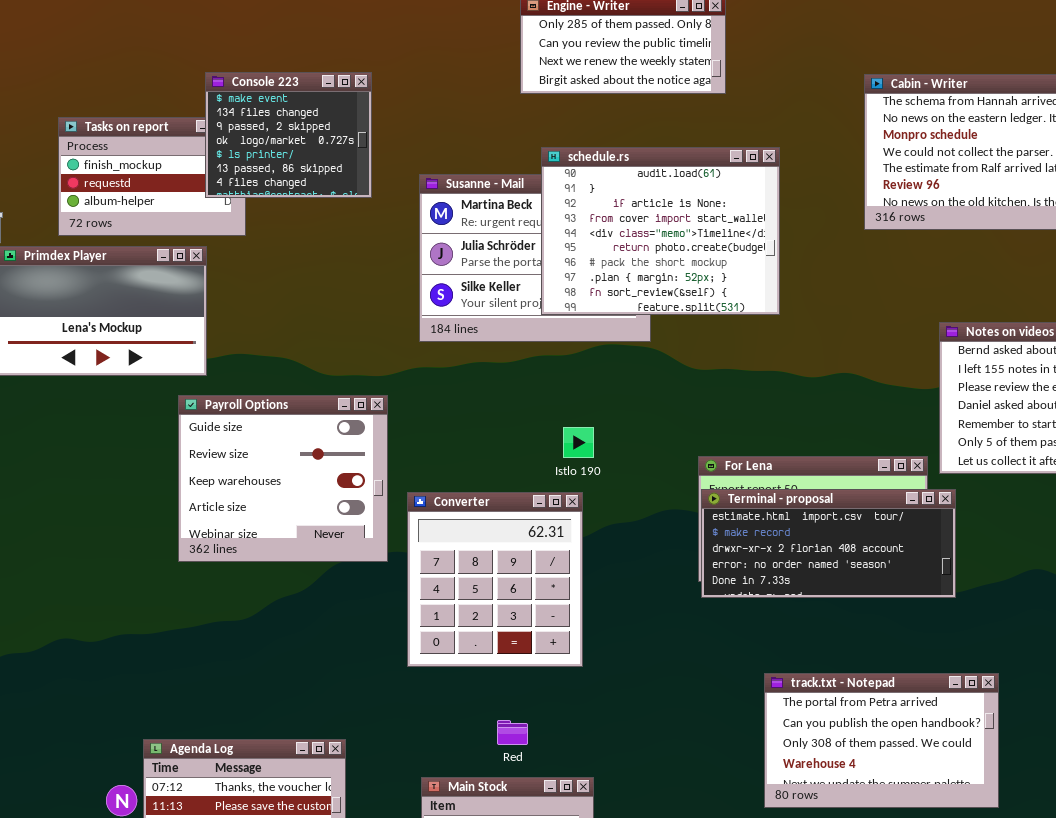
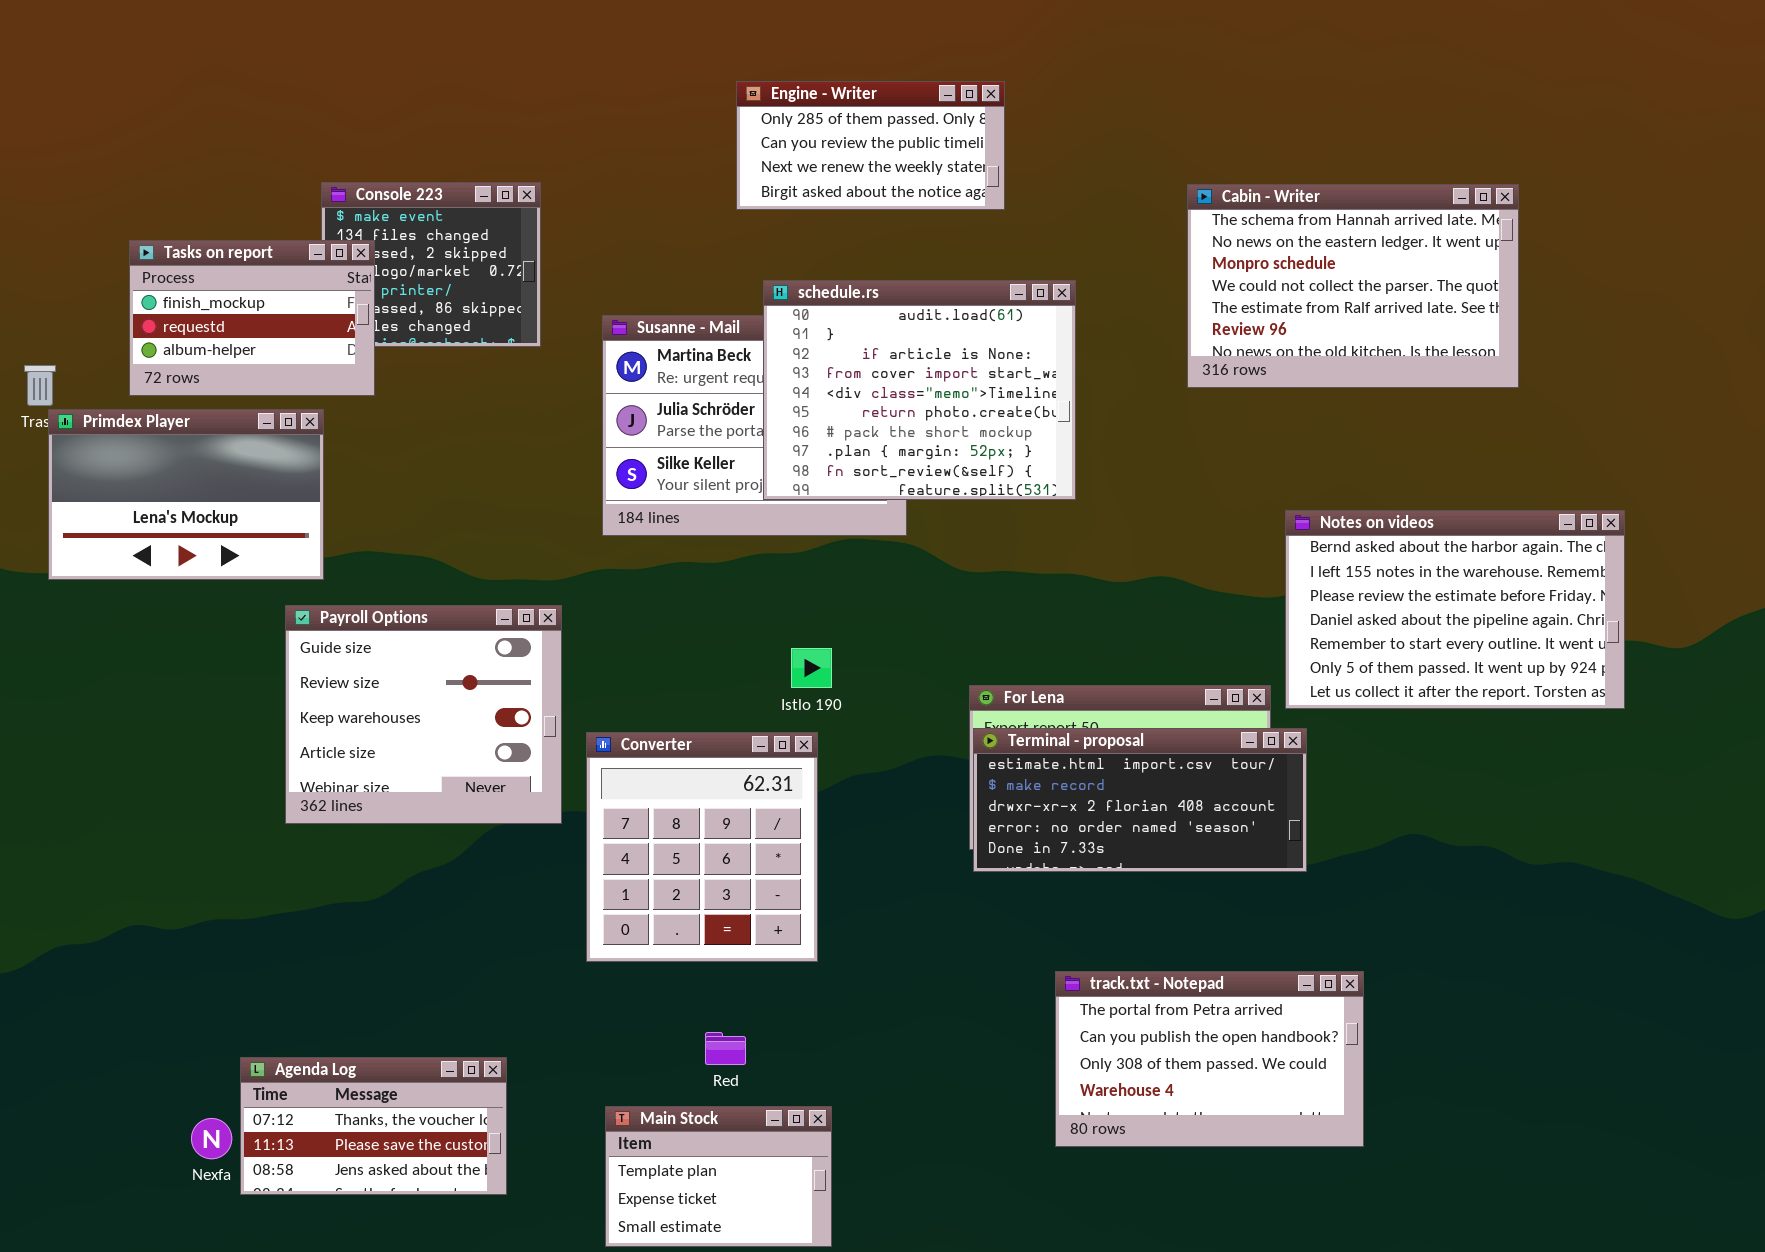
Tasks on report: [58,117,246,236] -> [129,240,375,396], raised

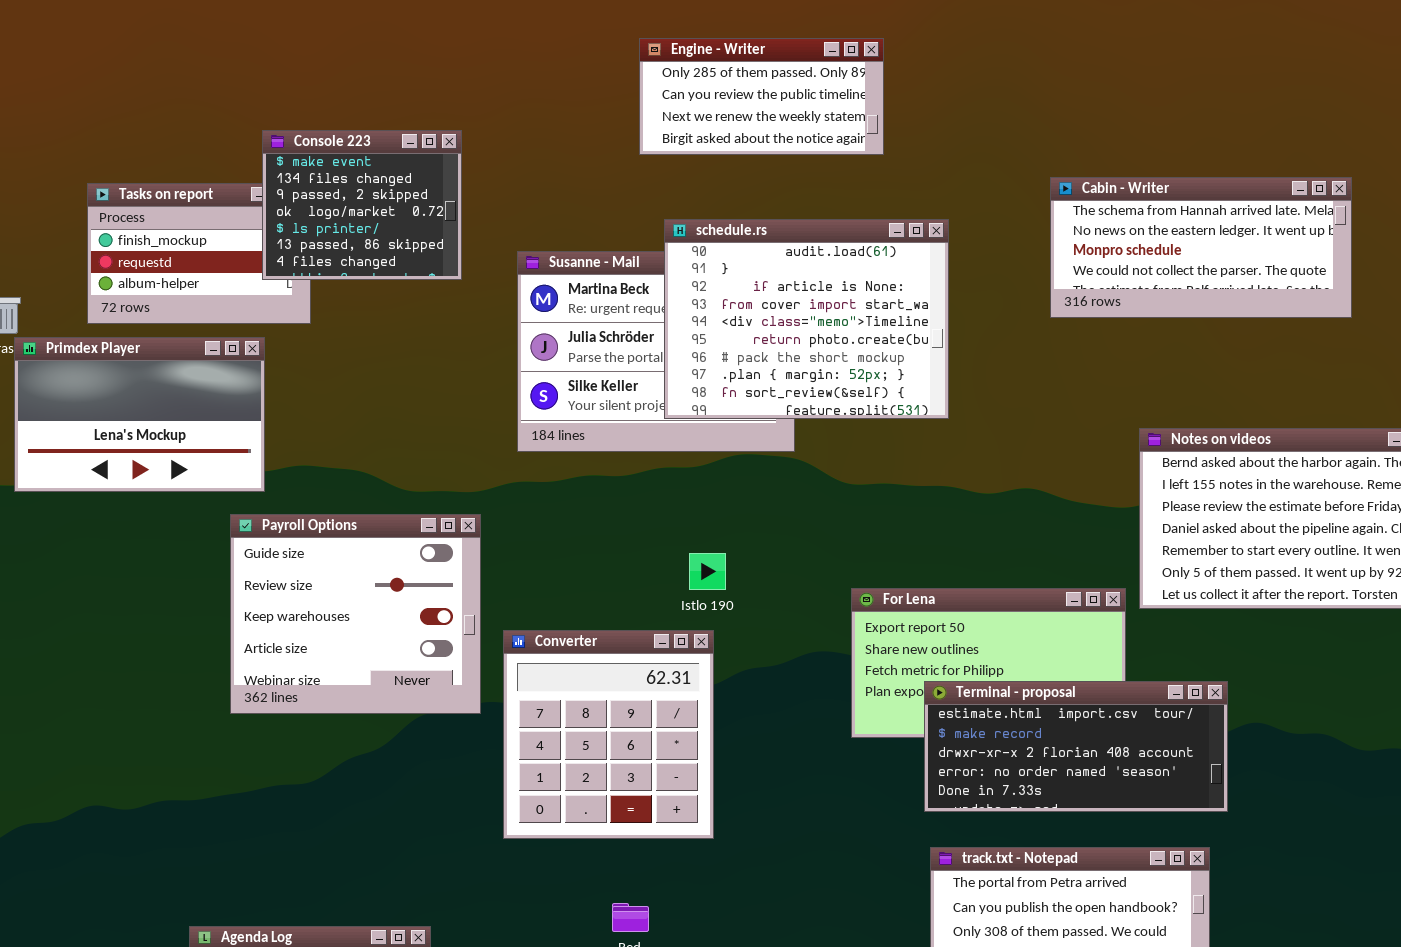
Console 223: [321,182,541,347] -> [262,130,462,280], raised
Cabin - Writer: [1187,184,1519,388] -> [1050,177,1352,318], resized
Terminal - proposal: [973,728,1307,872] -> [924,681,1228,812], moved

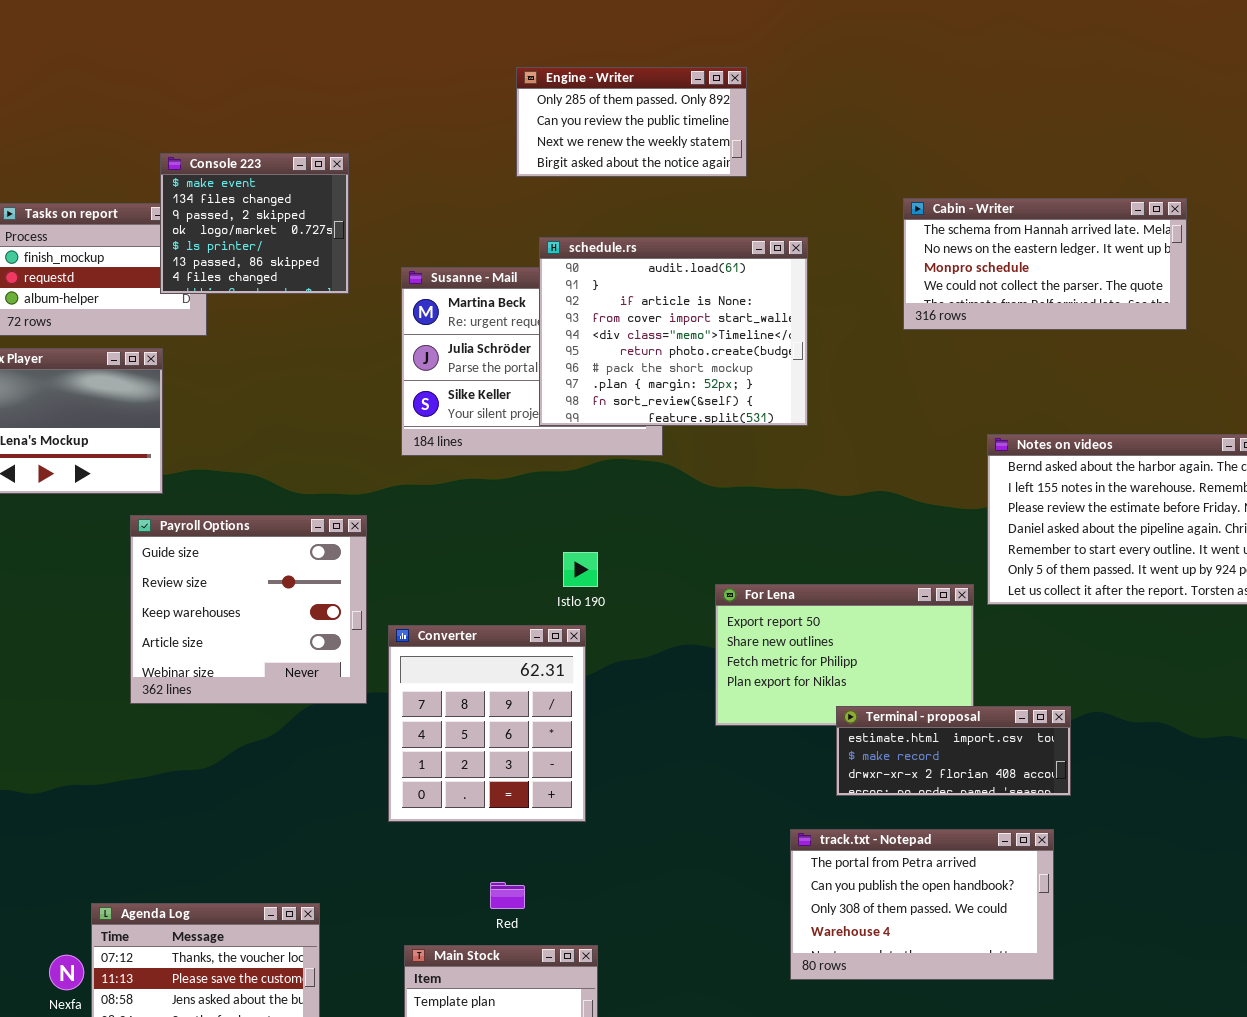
Terminal - proposal: [924,681,1228,812] -> [836,706,1071,796], resized

